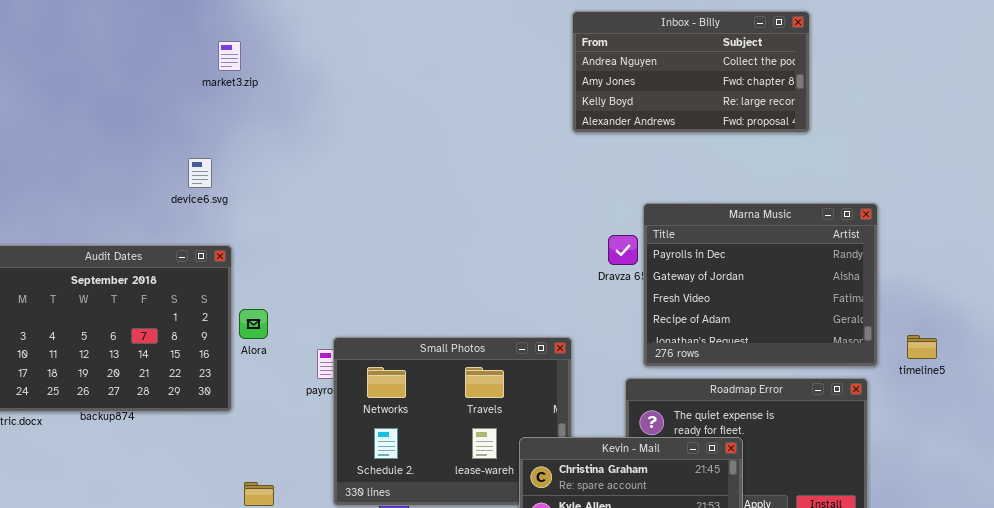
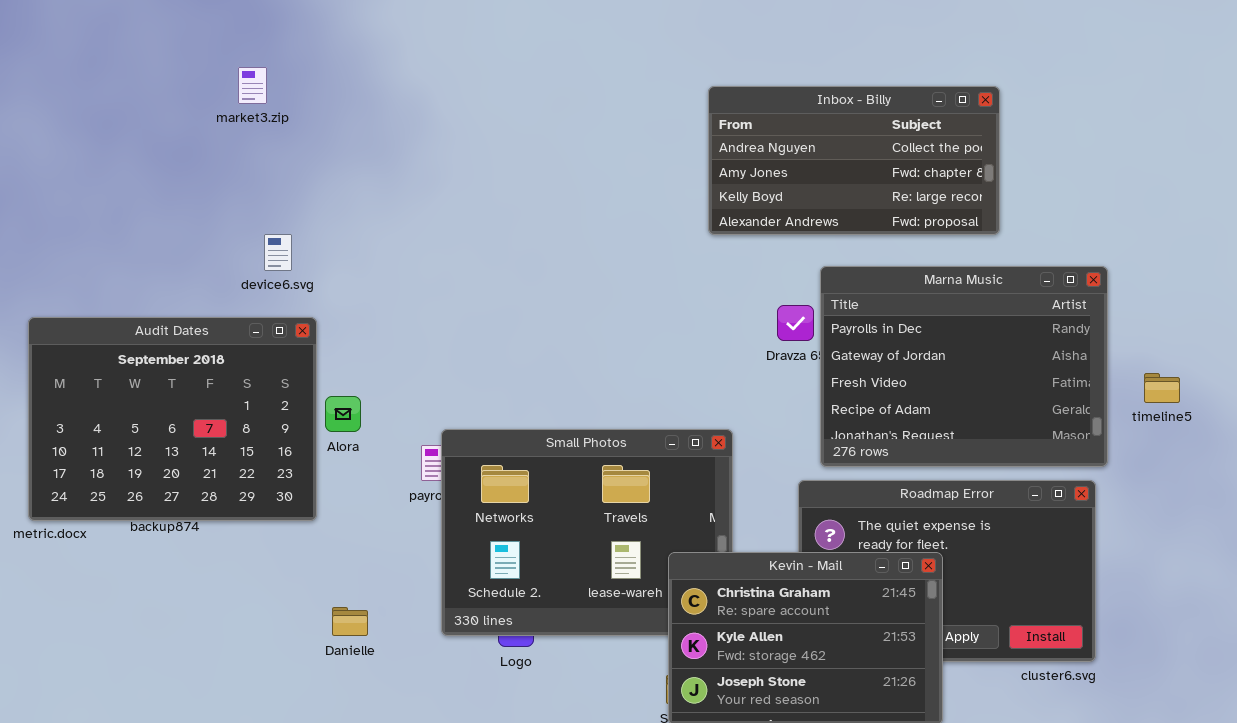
Inbox - Billy: [572,11,810,133] -> [708,86,1000,235], moved
market3.zip: [218,41,241,71] -> [238,67,267,104], moved
device6.svg: [188,158,212,188] -> [264,234,292,271], moved
timeline5: [907,335,937,359] -> [1144,373,1180,403], moved

